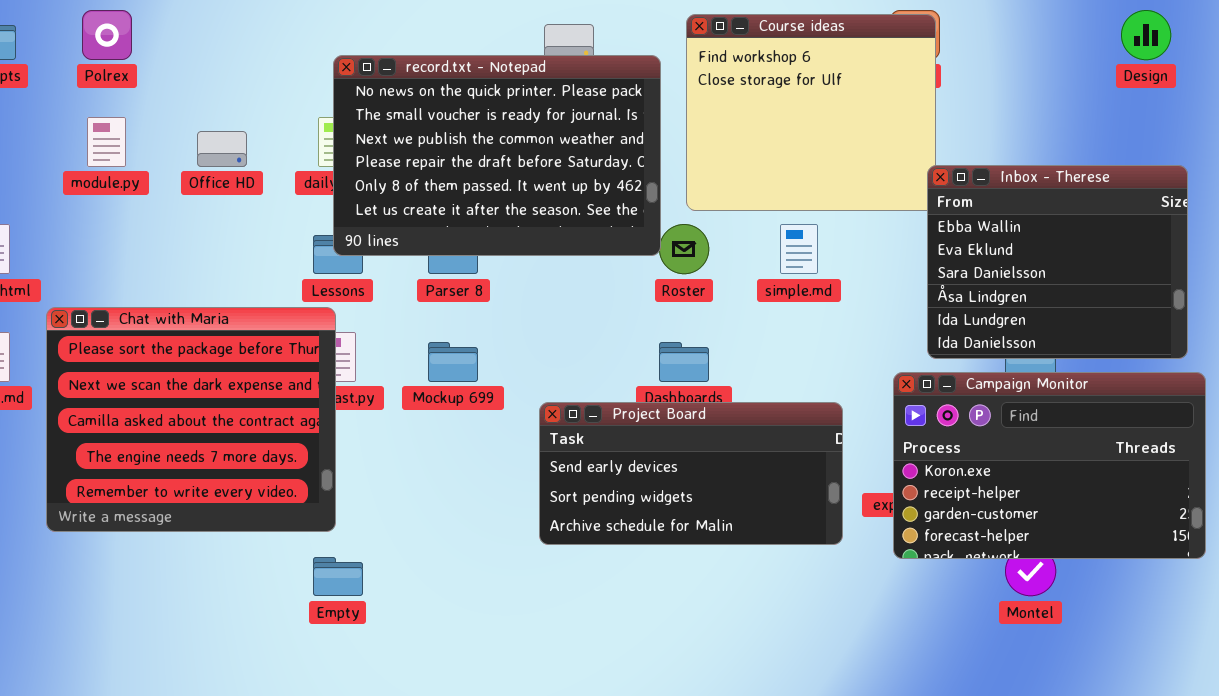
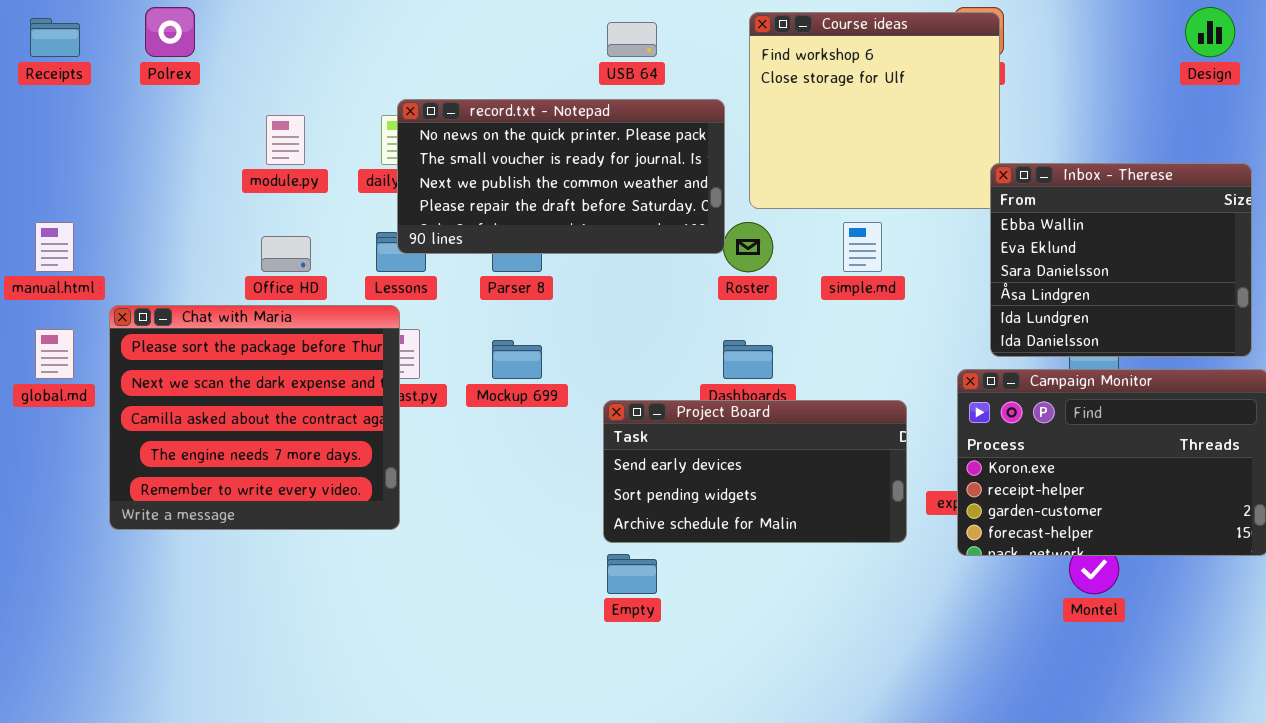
record.txt - Notepad: [333,55,661,256] -> [397,99,725,254], resized
module.py: [87,117,126,167] -> [266,115,305,165], moved
Office HD: [197,131,247,167] -> [261,236,311,272], moved
Empty: [313,557,363,596] -> [607,554,657,594], moved

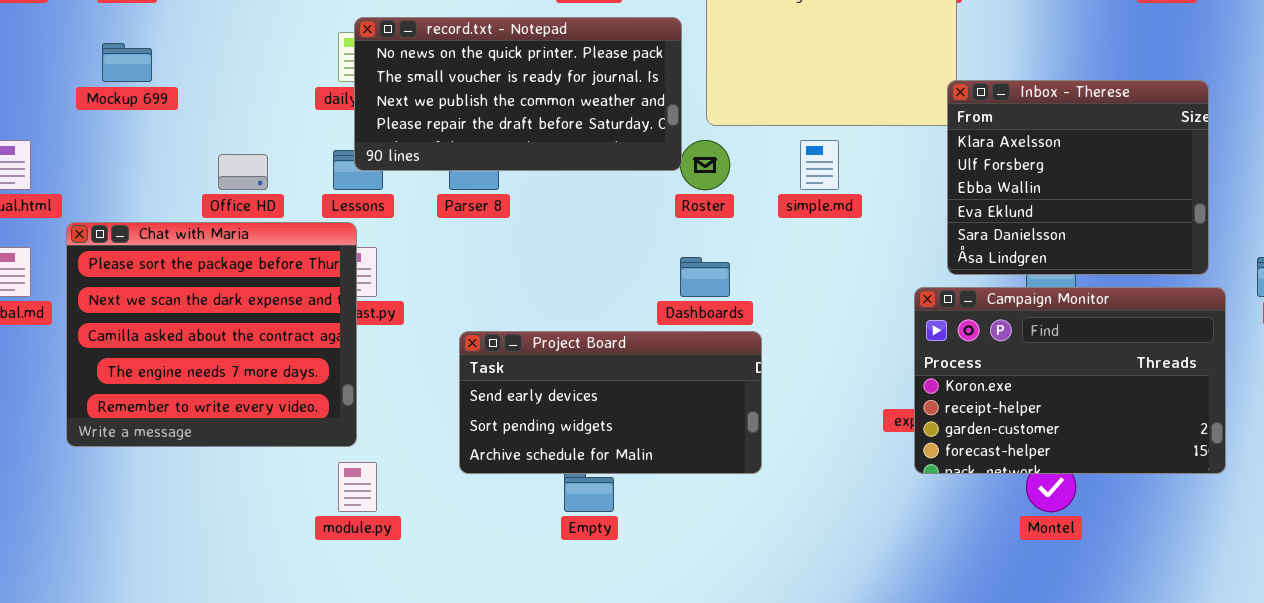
module.py: [266,115,305,165] -> [338,462,377,512], moved
Inbox - Therese: [990,163,1252,357] -> [947,80,1209,275], scrolled up 2 rows
Mockup 699: [492,340,542,379] -> [102,43,152,82], moved
Project Board: [603,400,907,543] -> [459,331,762,474], moved

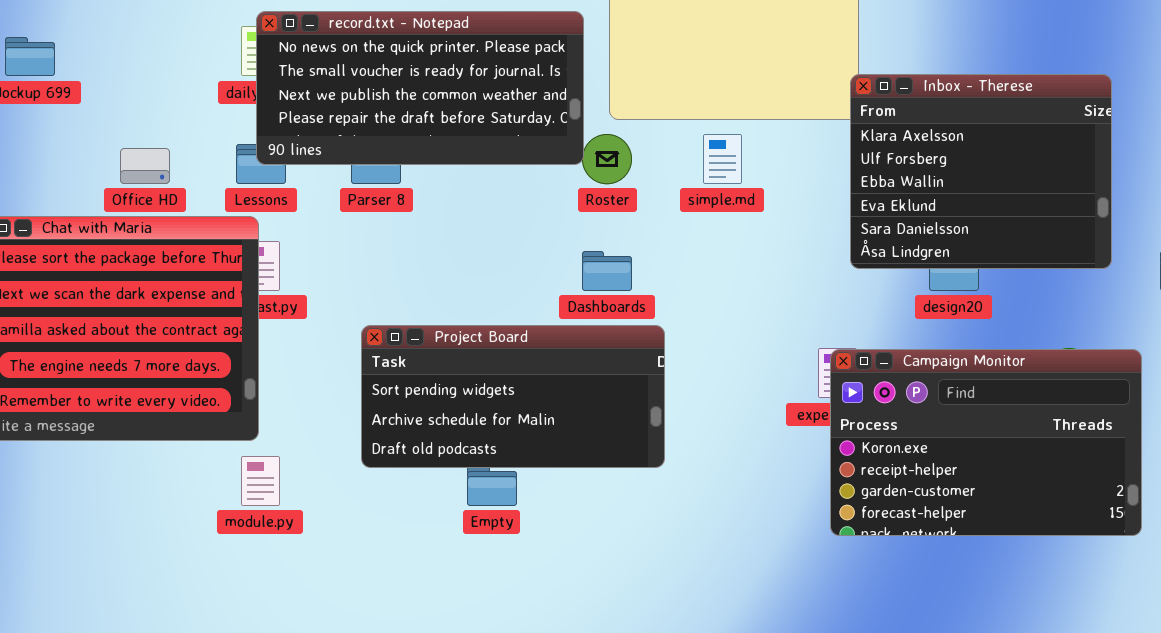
Campaign Monitor: [914,287,1226,474] -> [830,349,1142,536], moved
Project Board: [459,331,762,474] -> [361,325,665,468], scrolled down 1 row

